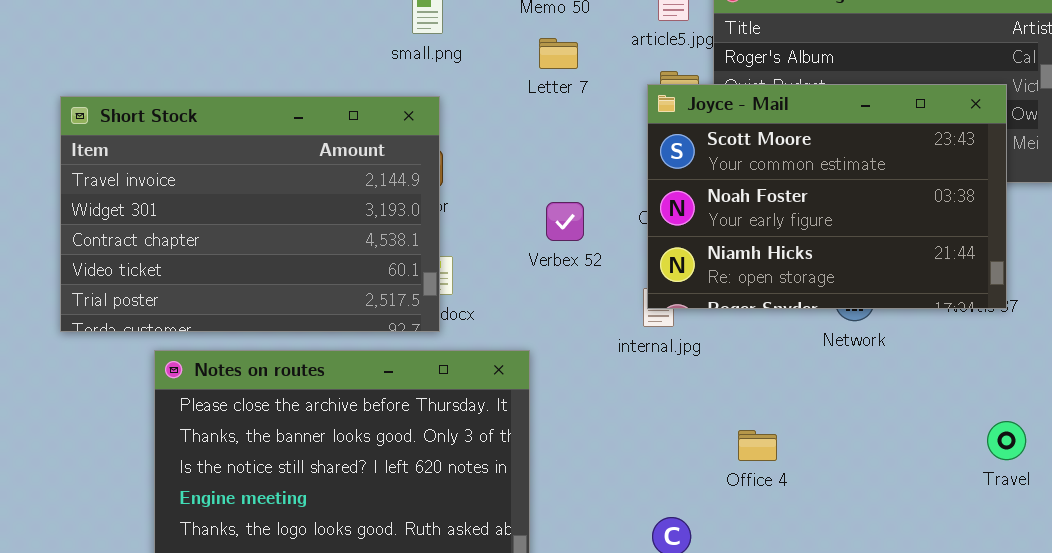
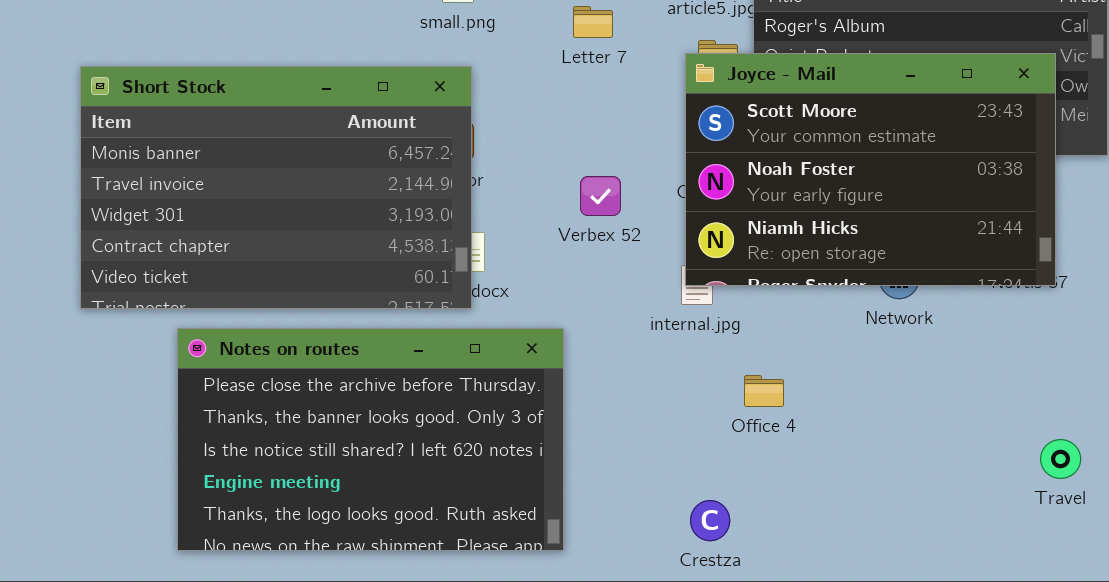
Short Stock: [60,96,440,332] -> [80,66,472,309], scrolled up 1 row
Travel: [987,421,1026,460] -> [1040,439,1081,479], moved
Office 4: [738,430,777,461] -> [744,375,784,407], moved

